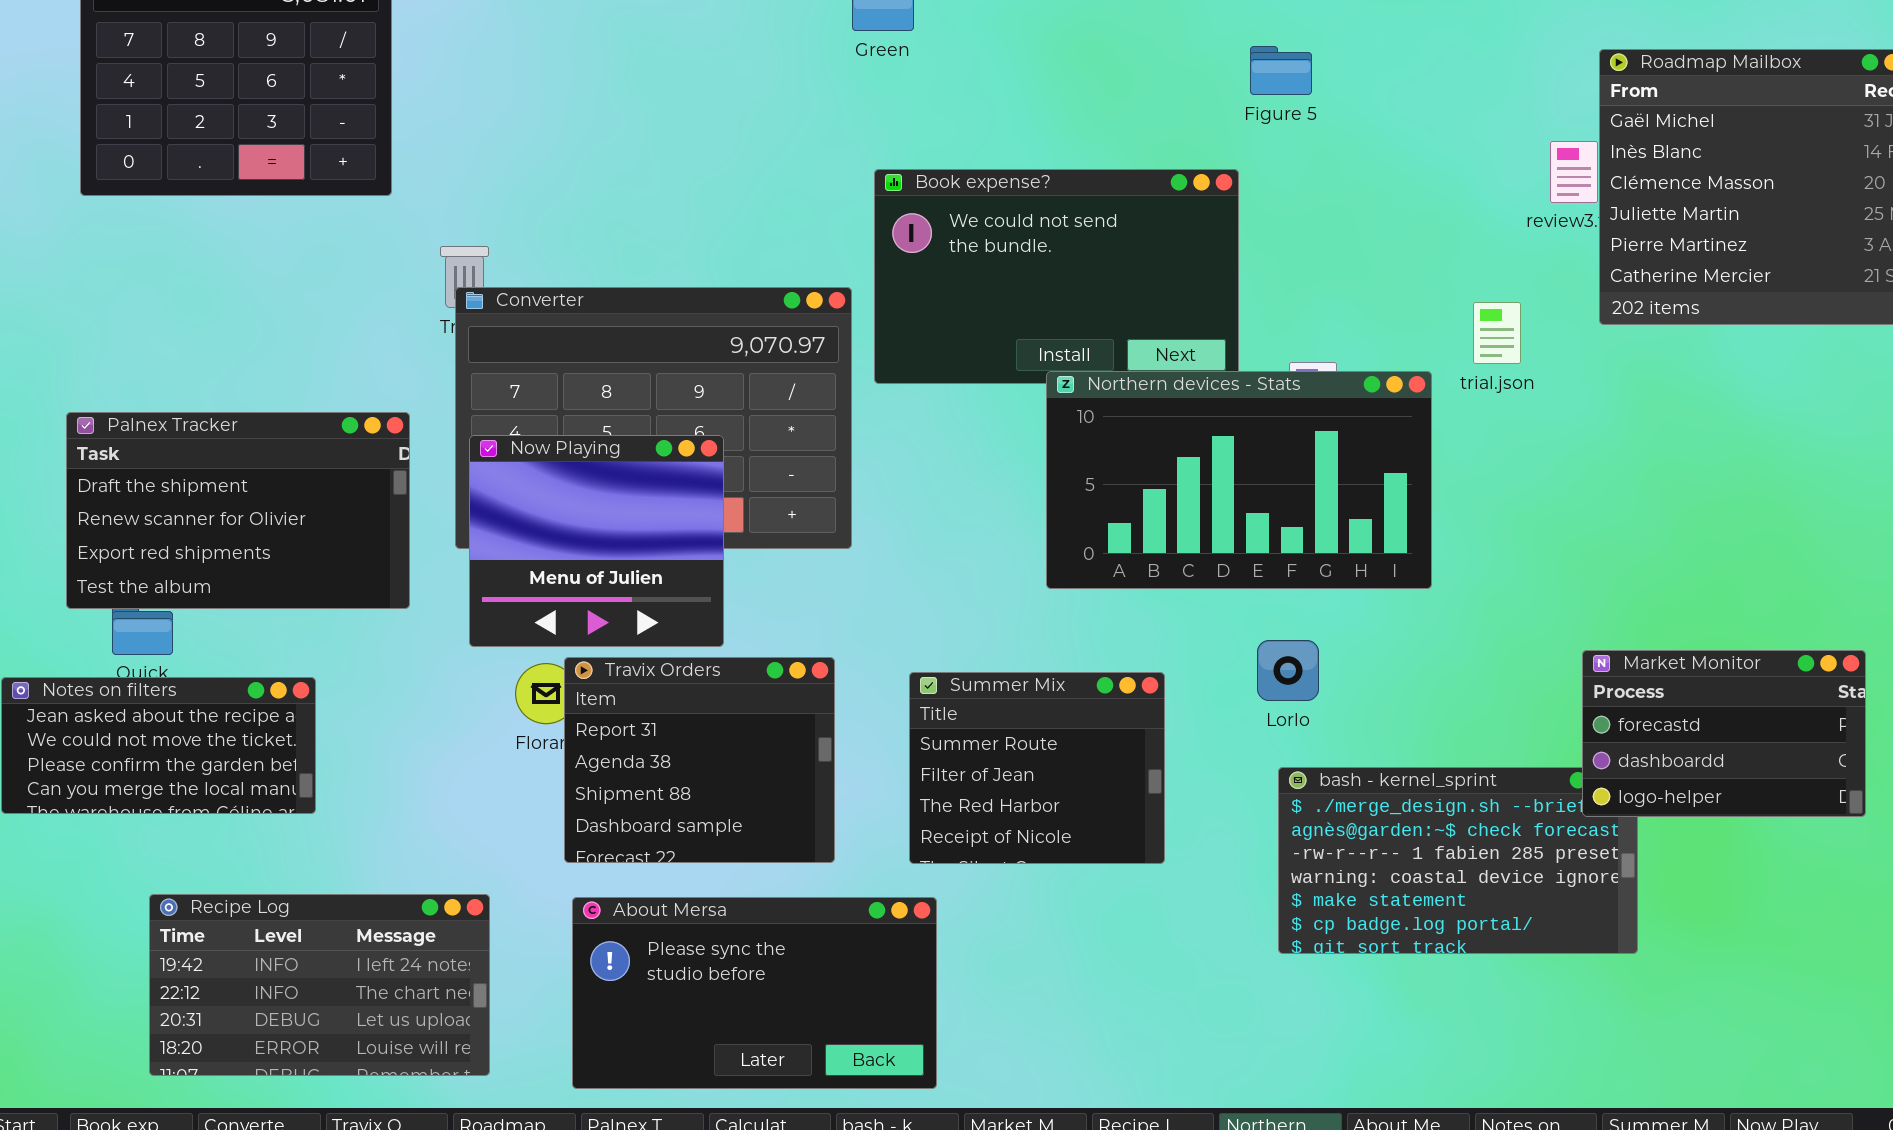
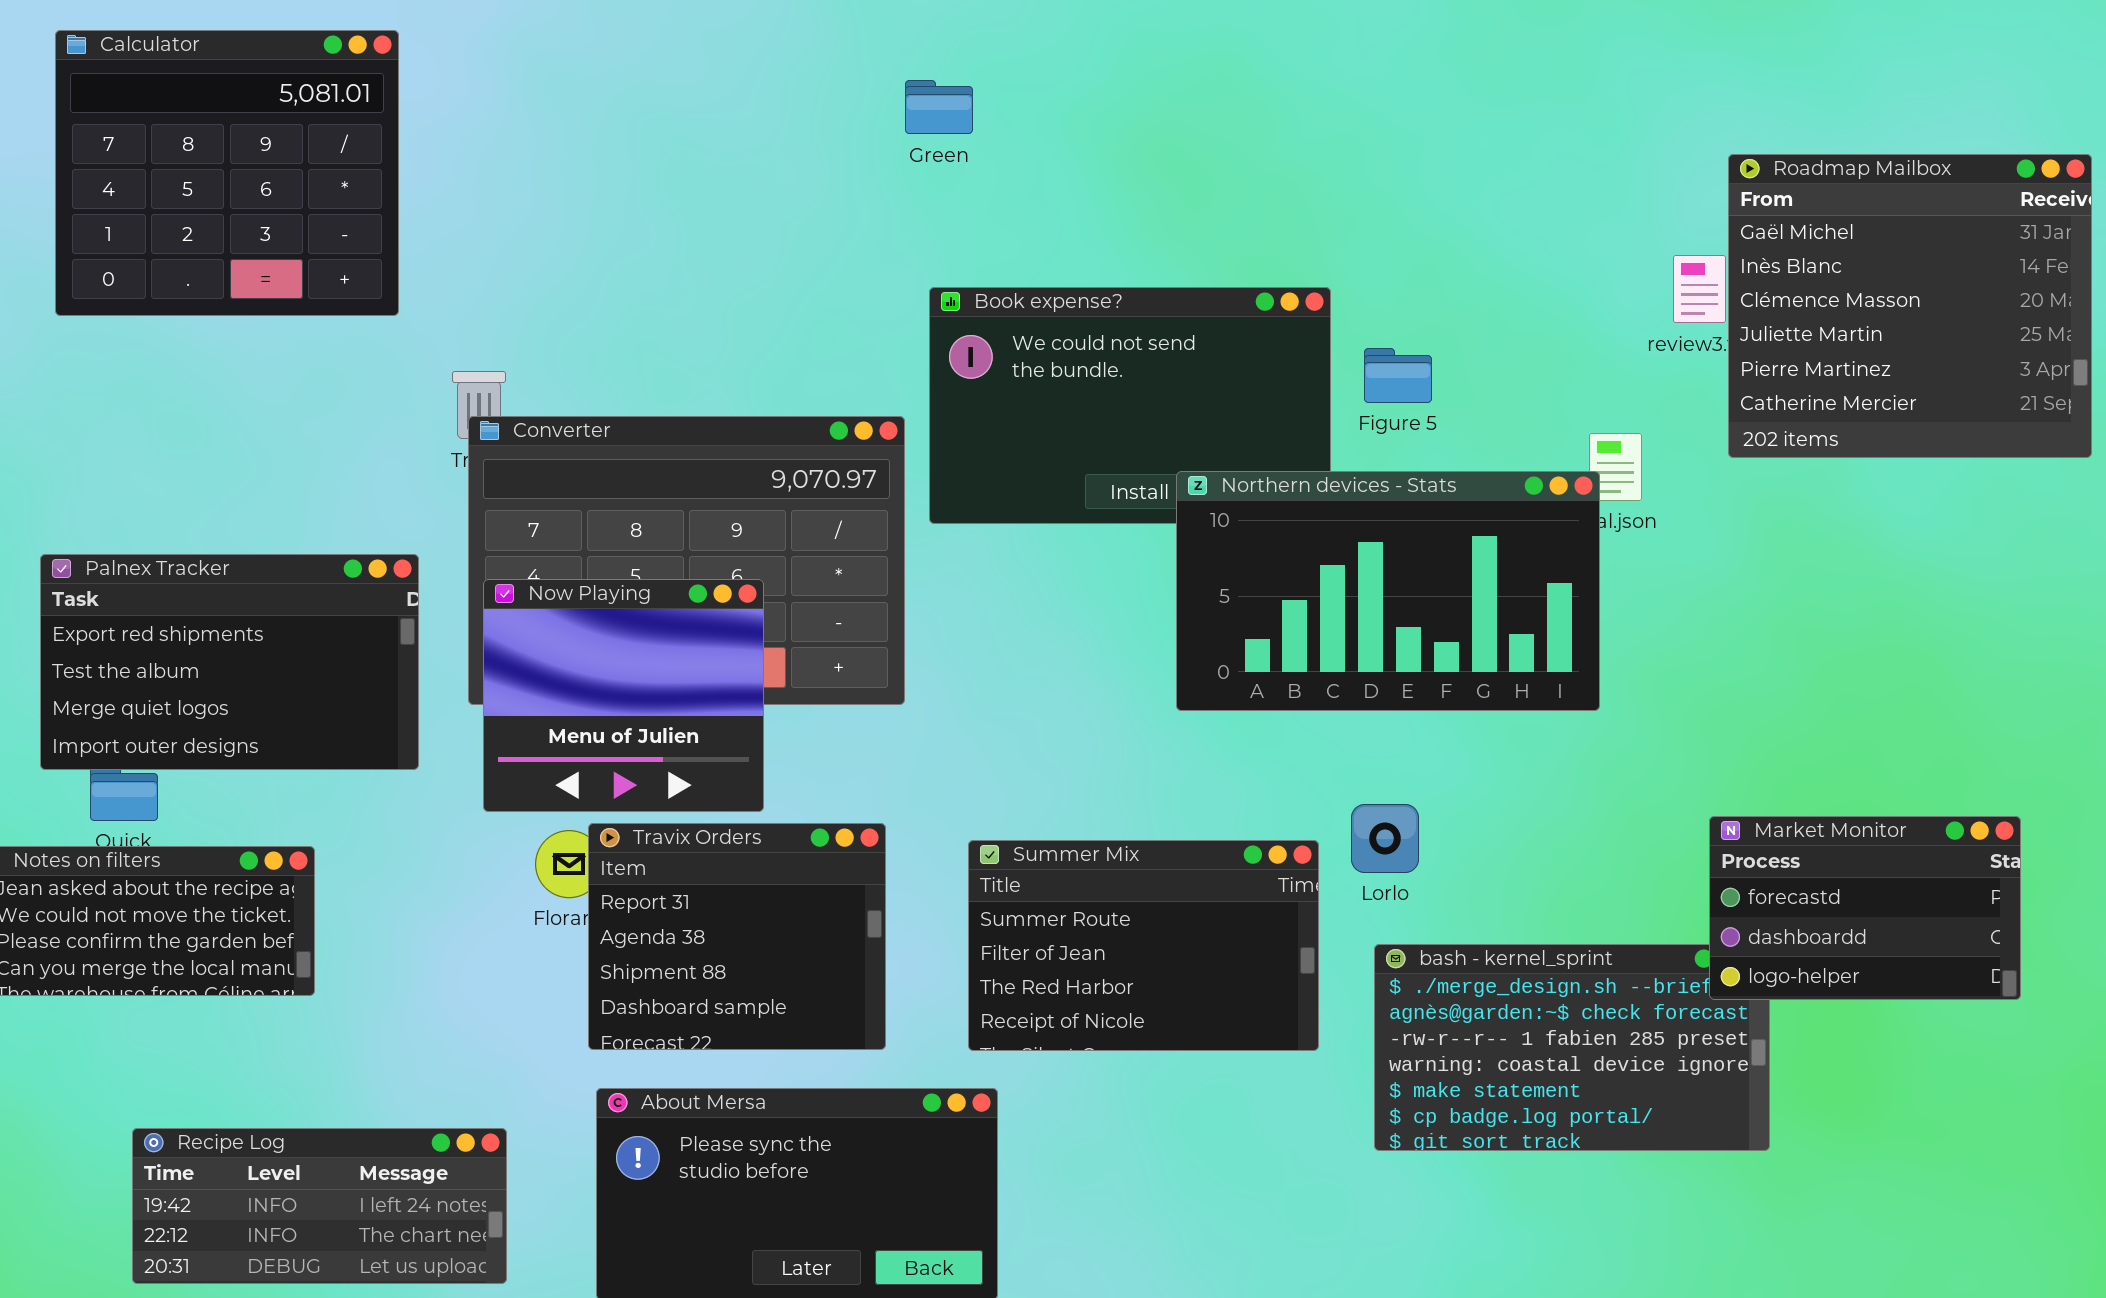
Figure 5: [1250,46,1312,95] -> [1364,348,1432,403], moved
Northern devices - Stats: [1046,371,1432,589] -> [1176,471,1600,711], moved
Palnex Tracker: [66,412,410,609] -> [40,554,419,770], scrolled down 2 rows
Summer Mix: [909,672,1165,864] -> [968,840,1319,1051], resized
Recipe Log: [149,894,490,1076] -> [132,1128,507,1284], resized

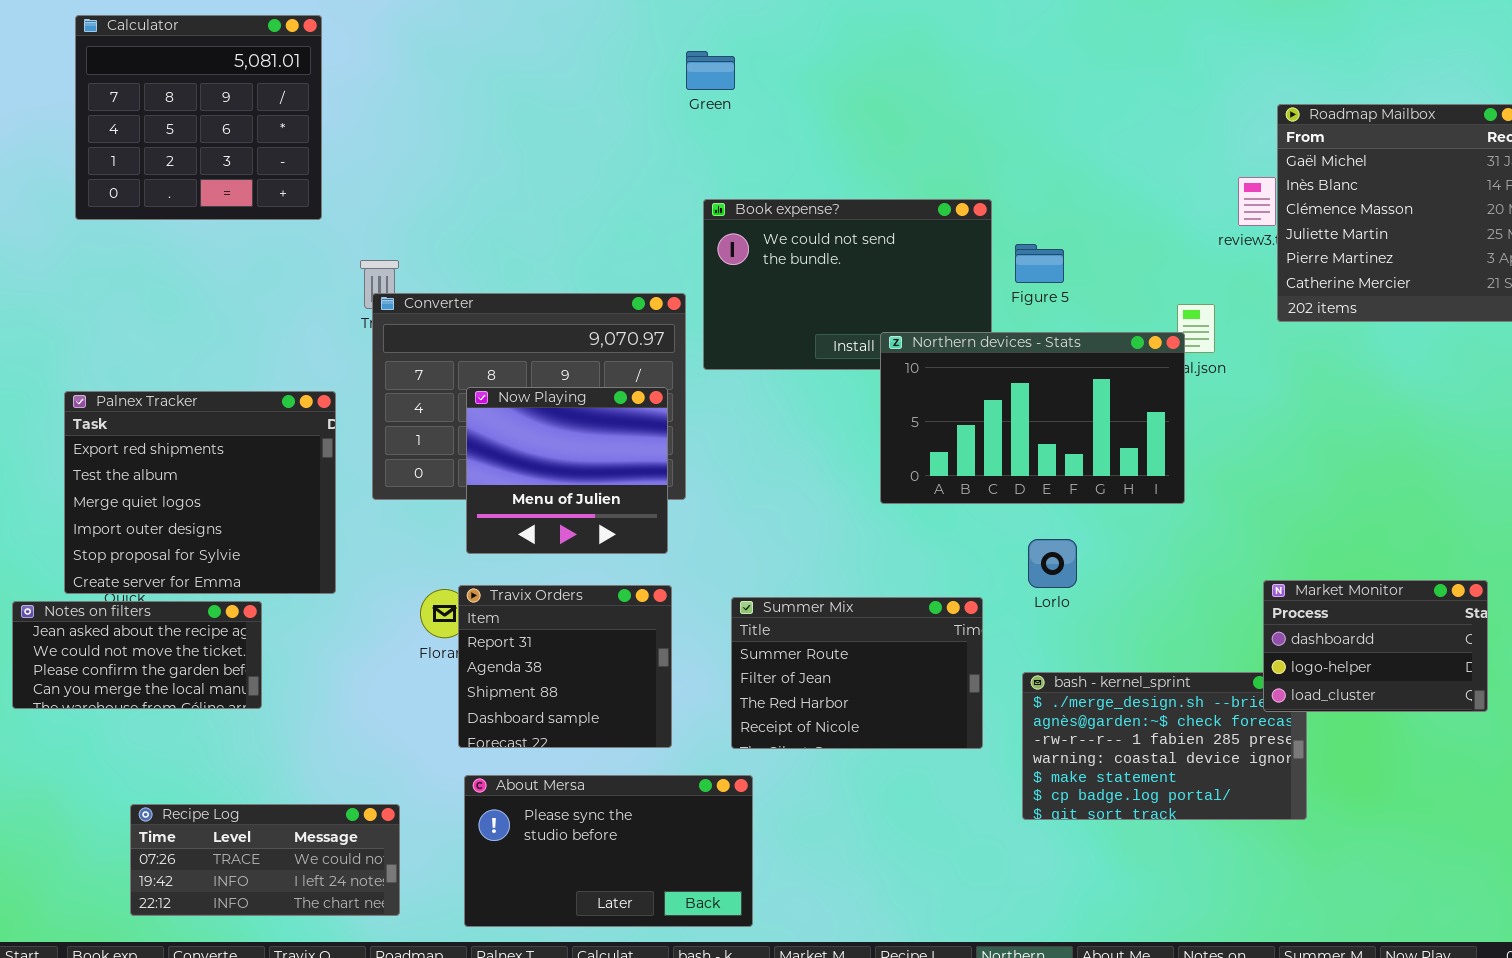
Palnex Tracker: [40,554,419,770] -> [64,391,336,594], resized
Now Playing: [483,579,764,812] -> [466,387,668,554], moved
Lorlo: [1351,804,1419,873] -> [1028,539,1077,588], moved
Market Monitor: [1709,816,2021,1000] -> [1263,580,1488,712], scrolled down 1 row
Recipe Log: [132,1128,507,1284] -> [130,804,400,916], scrolled up 1 row

